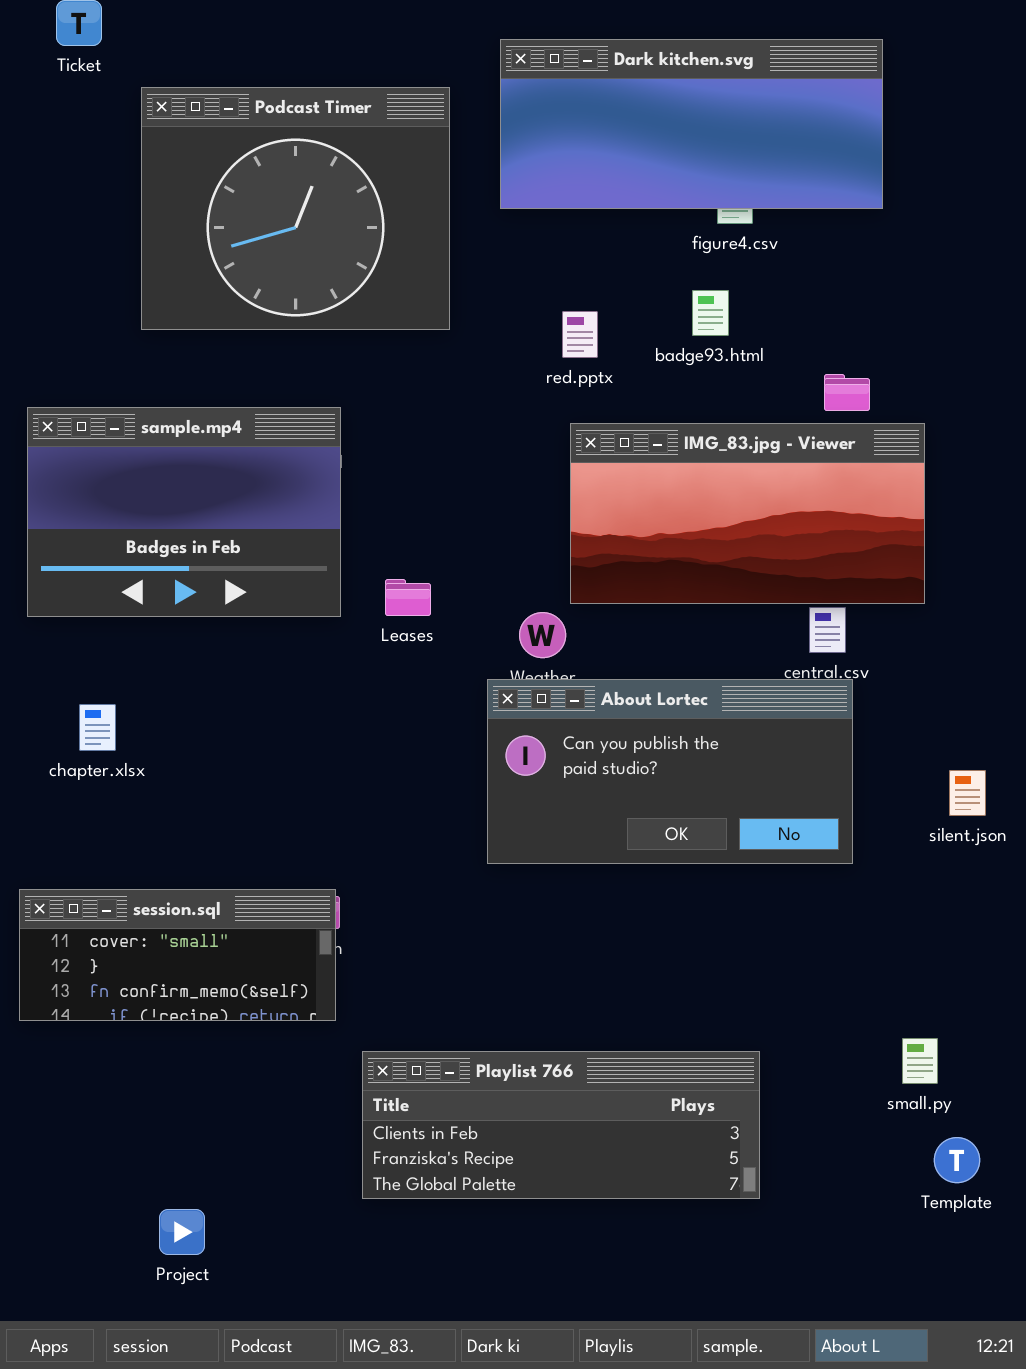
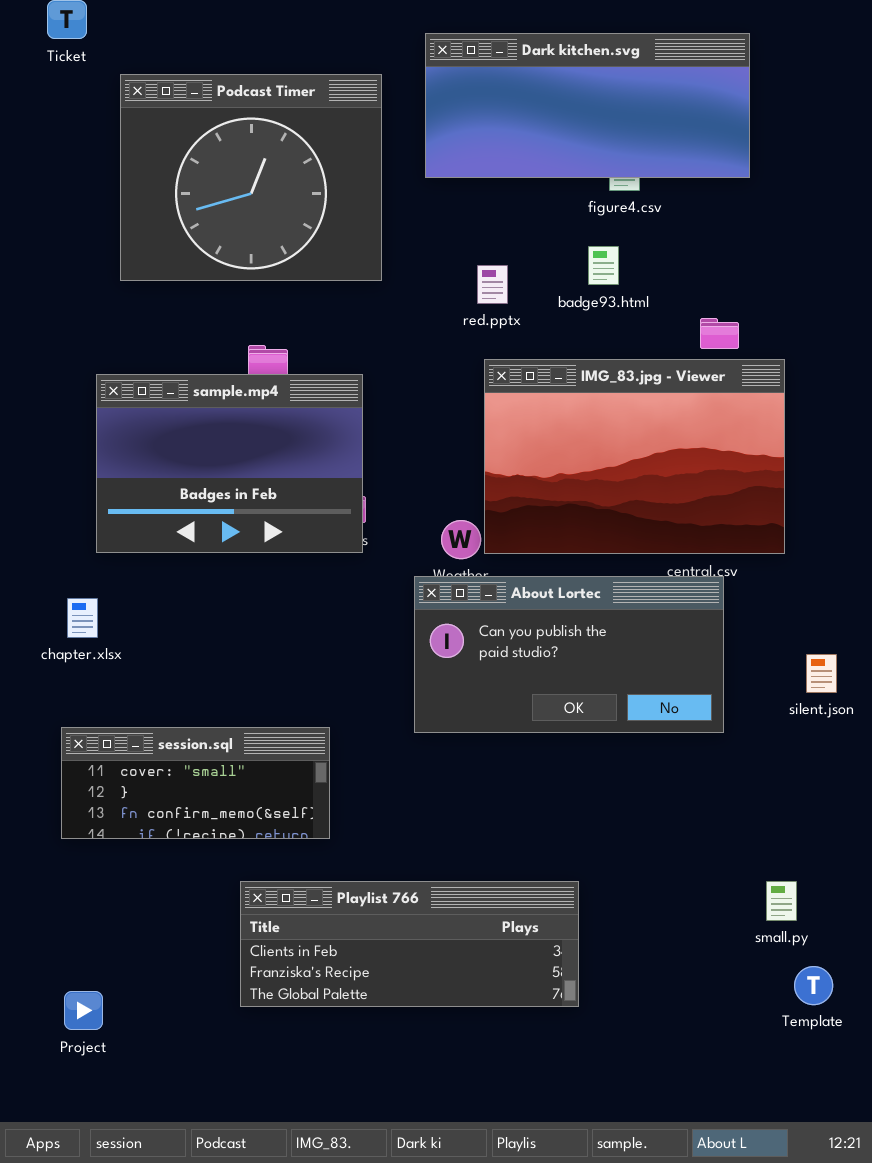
sample.mp4: [27,407,341,617] -> [96,374,363,553], moved
IMG_83.jpg - Viewer: [570,423,925,604] -> [484,359,785,554], resized
session.sql: [19,889,336,1021] -> [61,727,330,839], moved
Playlist 766: [362,1051,760,1199] -> [240,881,579,1007], moved
Project: [159,1209,205,1255] -> [64,991,103,1030], moved

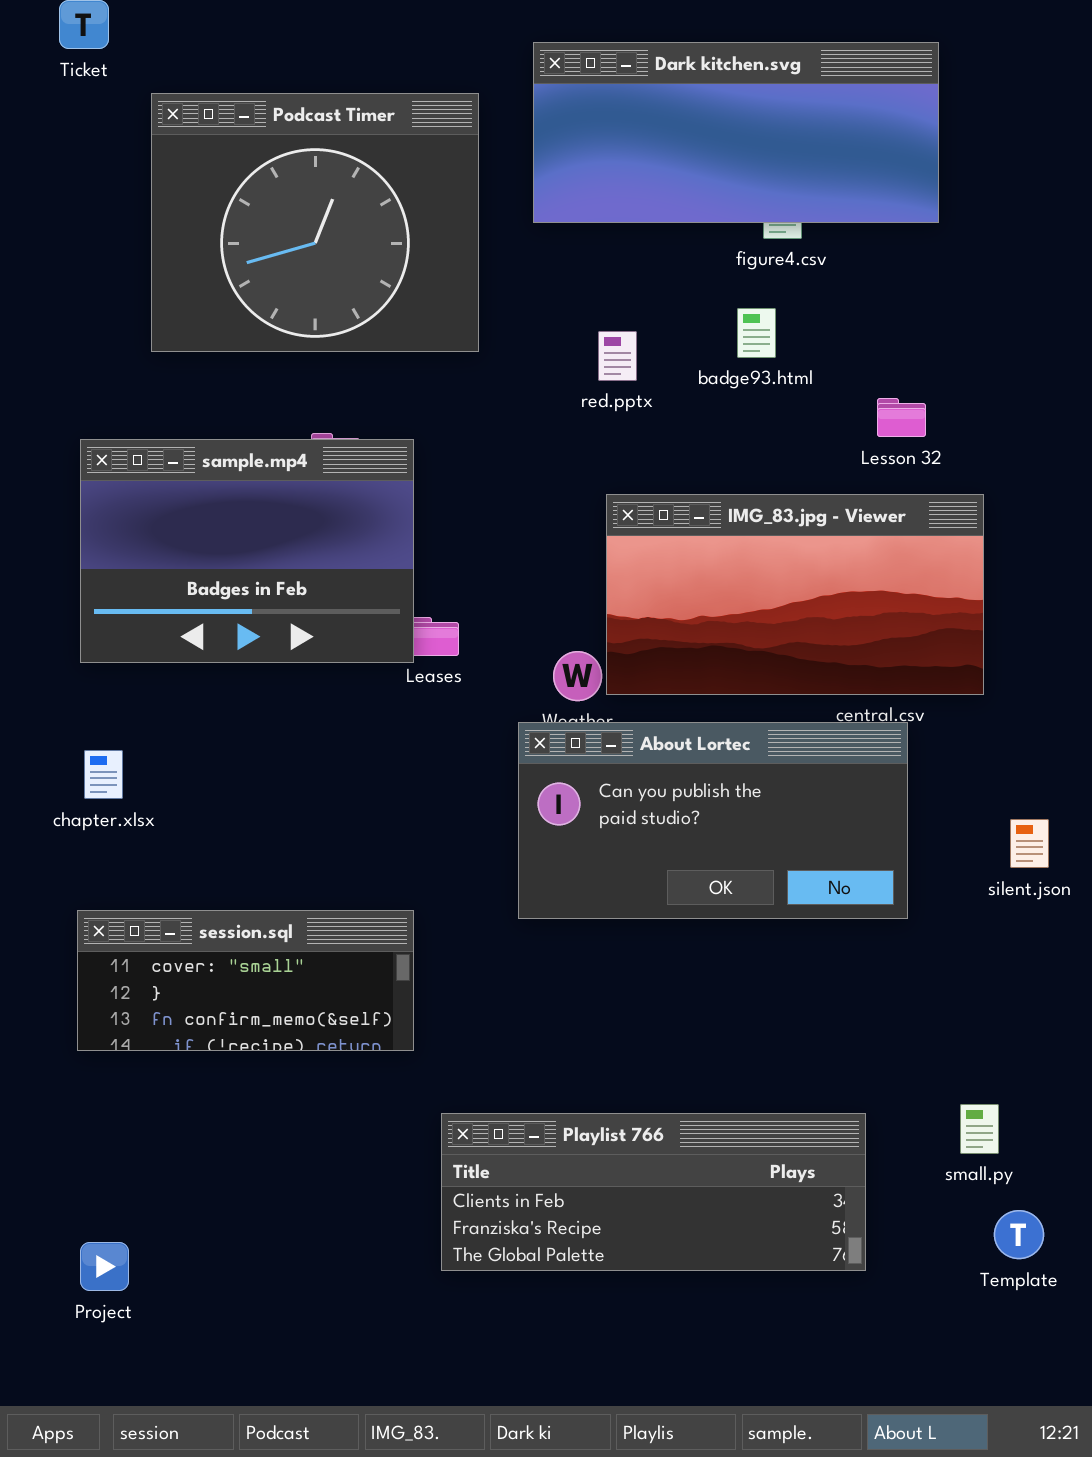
IMG_83.jpg - Viewer: [484,359,785,554] -> [606,494,984,695], resized
sample.mp4: [96,374,363,553] -> [80,439,414,663], moved
Playlist 766: [240,881,579,1007] -> [441,1113,866,1271], moved

